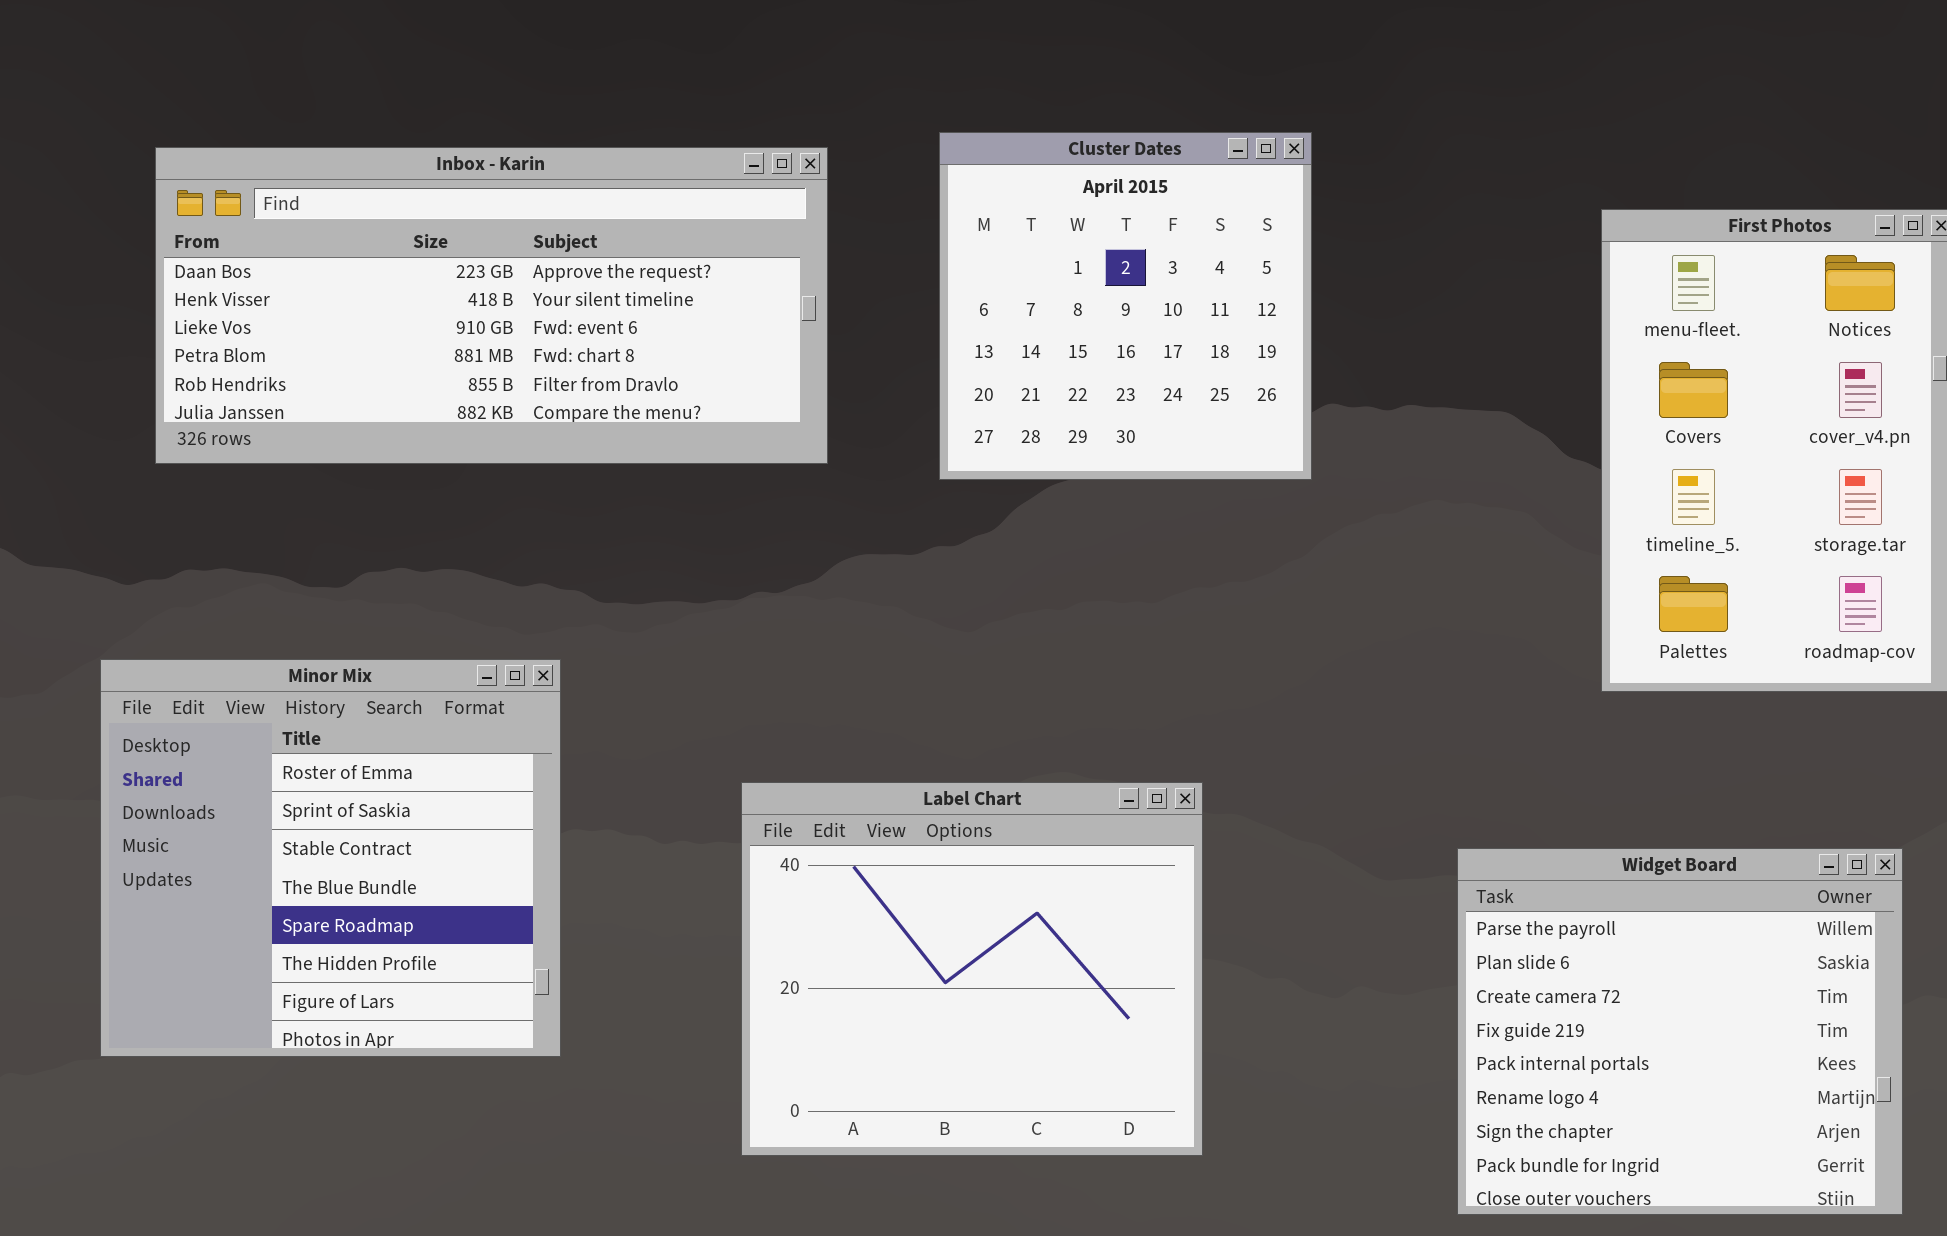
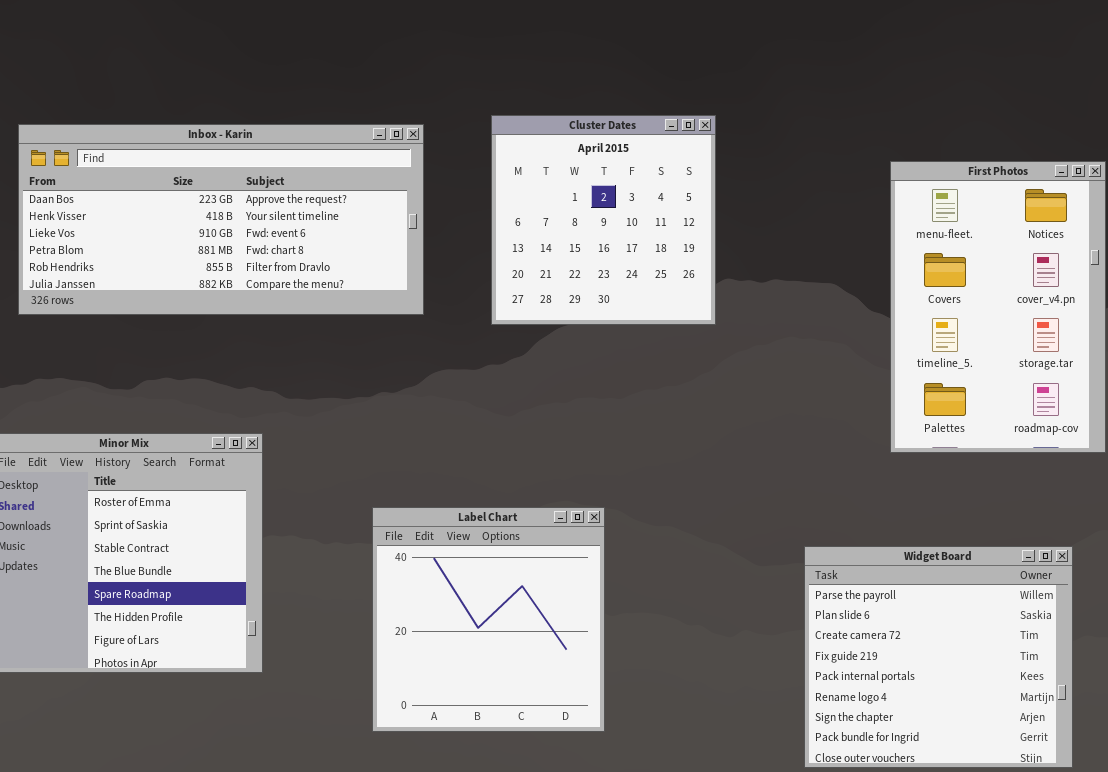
Label Chart: [741,782,1203,1156] -> [372,507,605,732], resized

